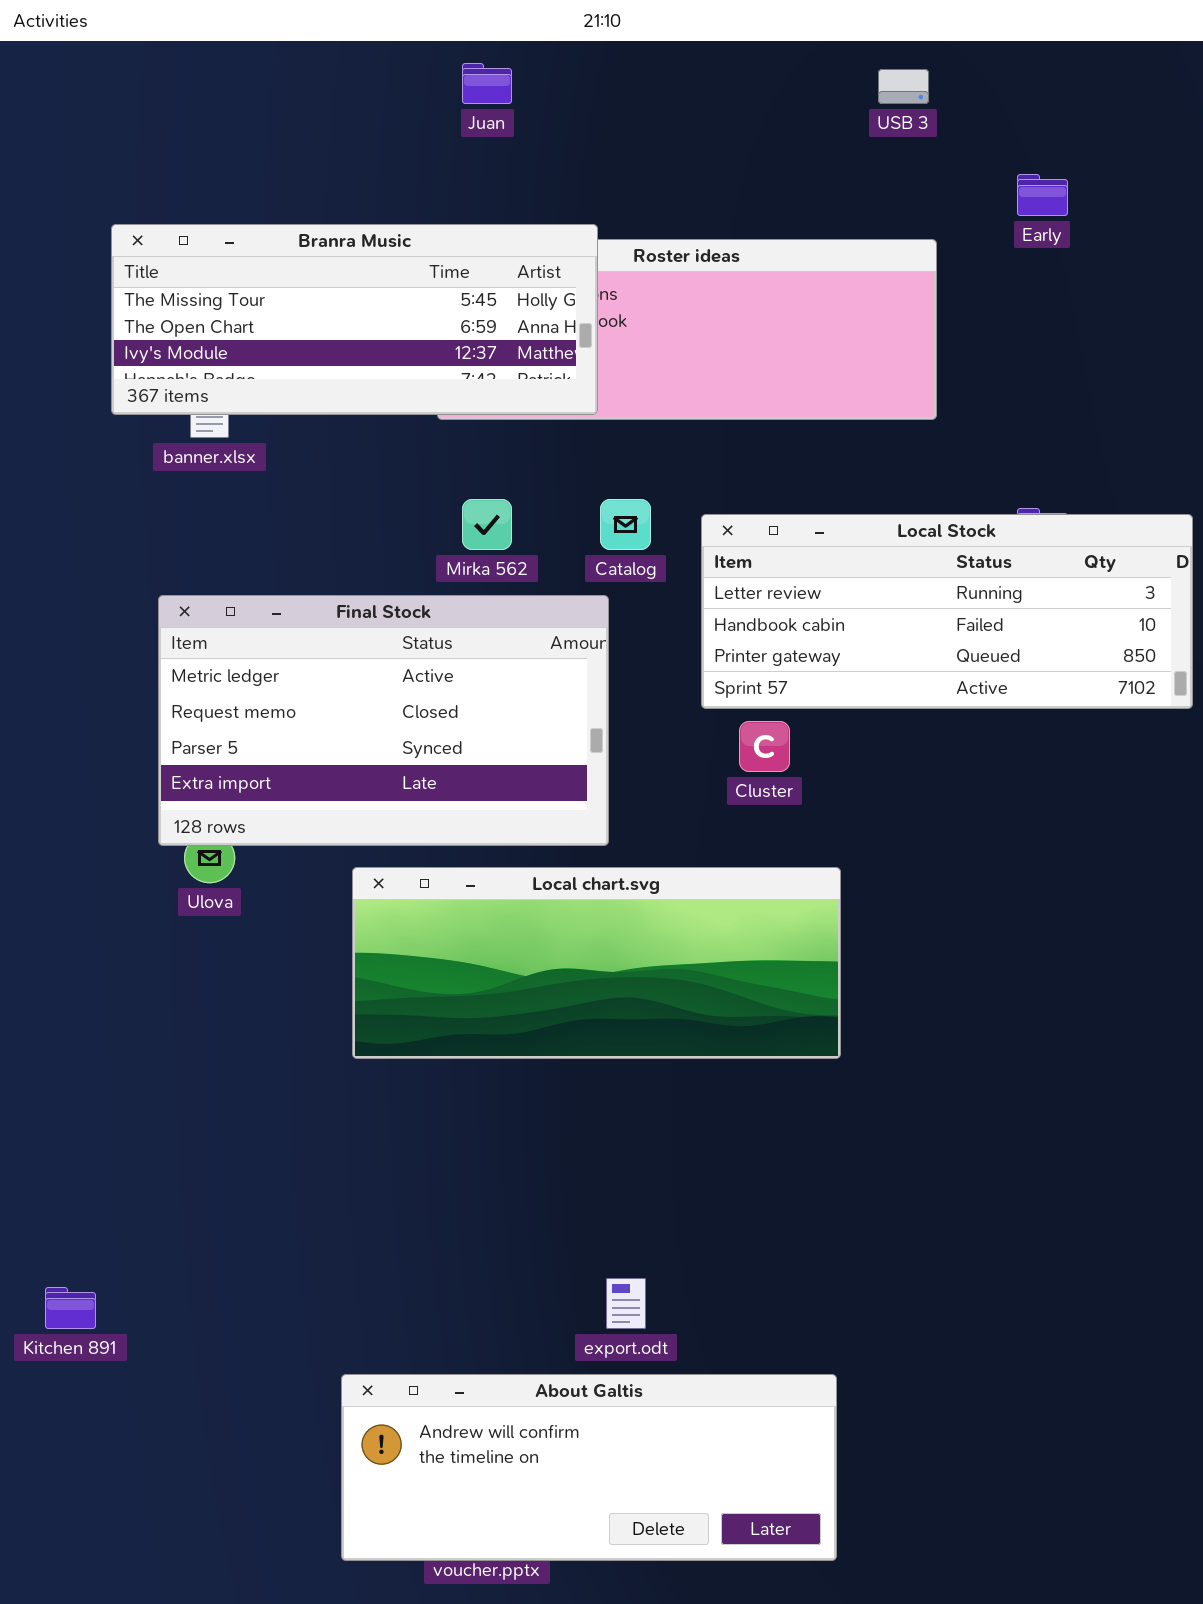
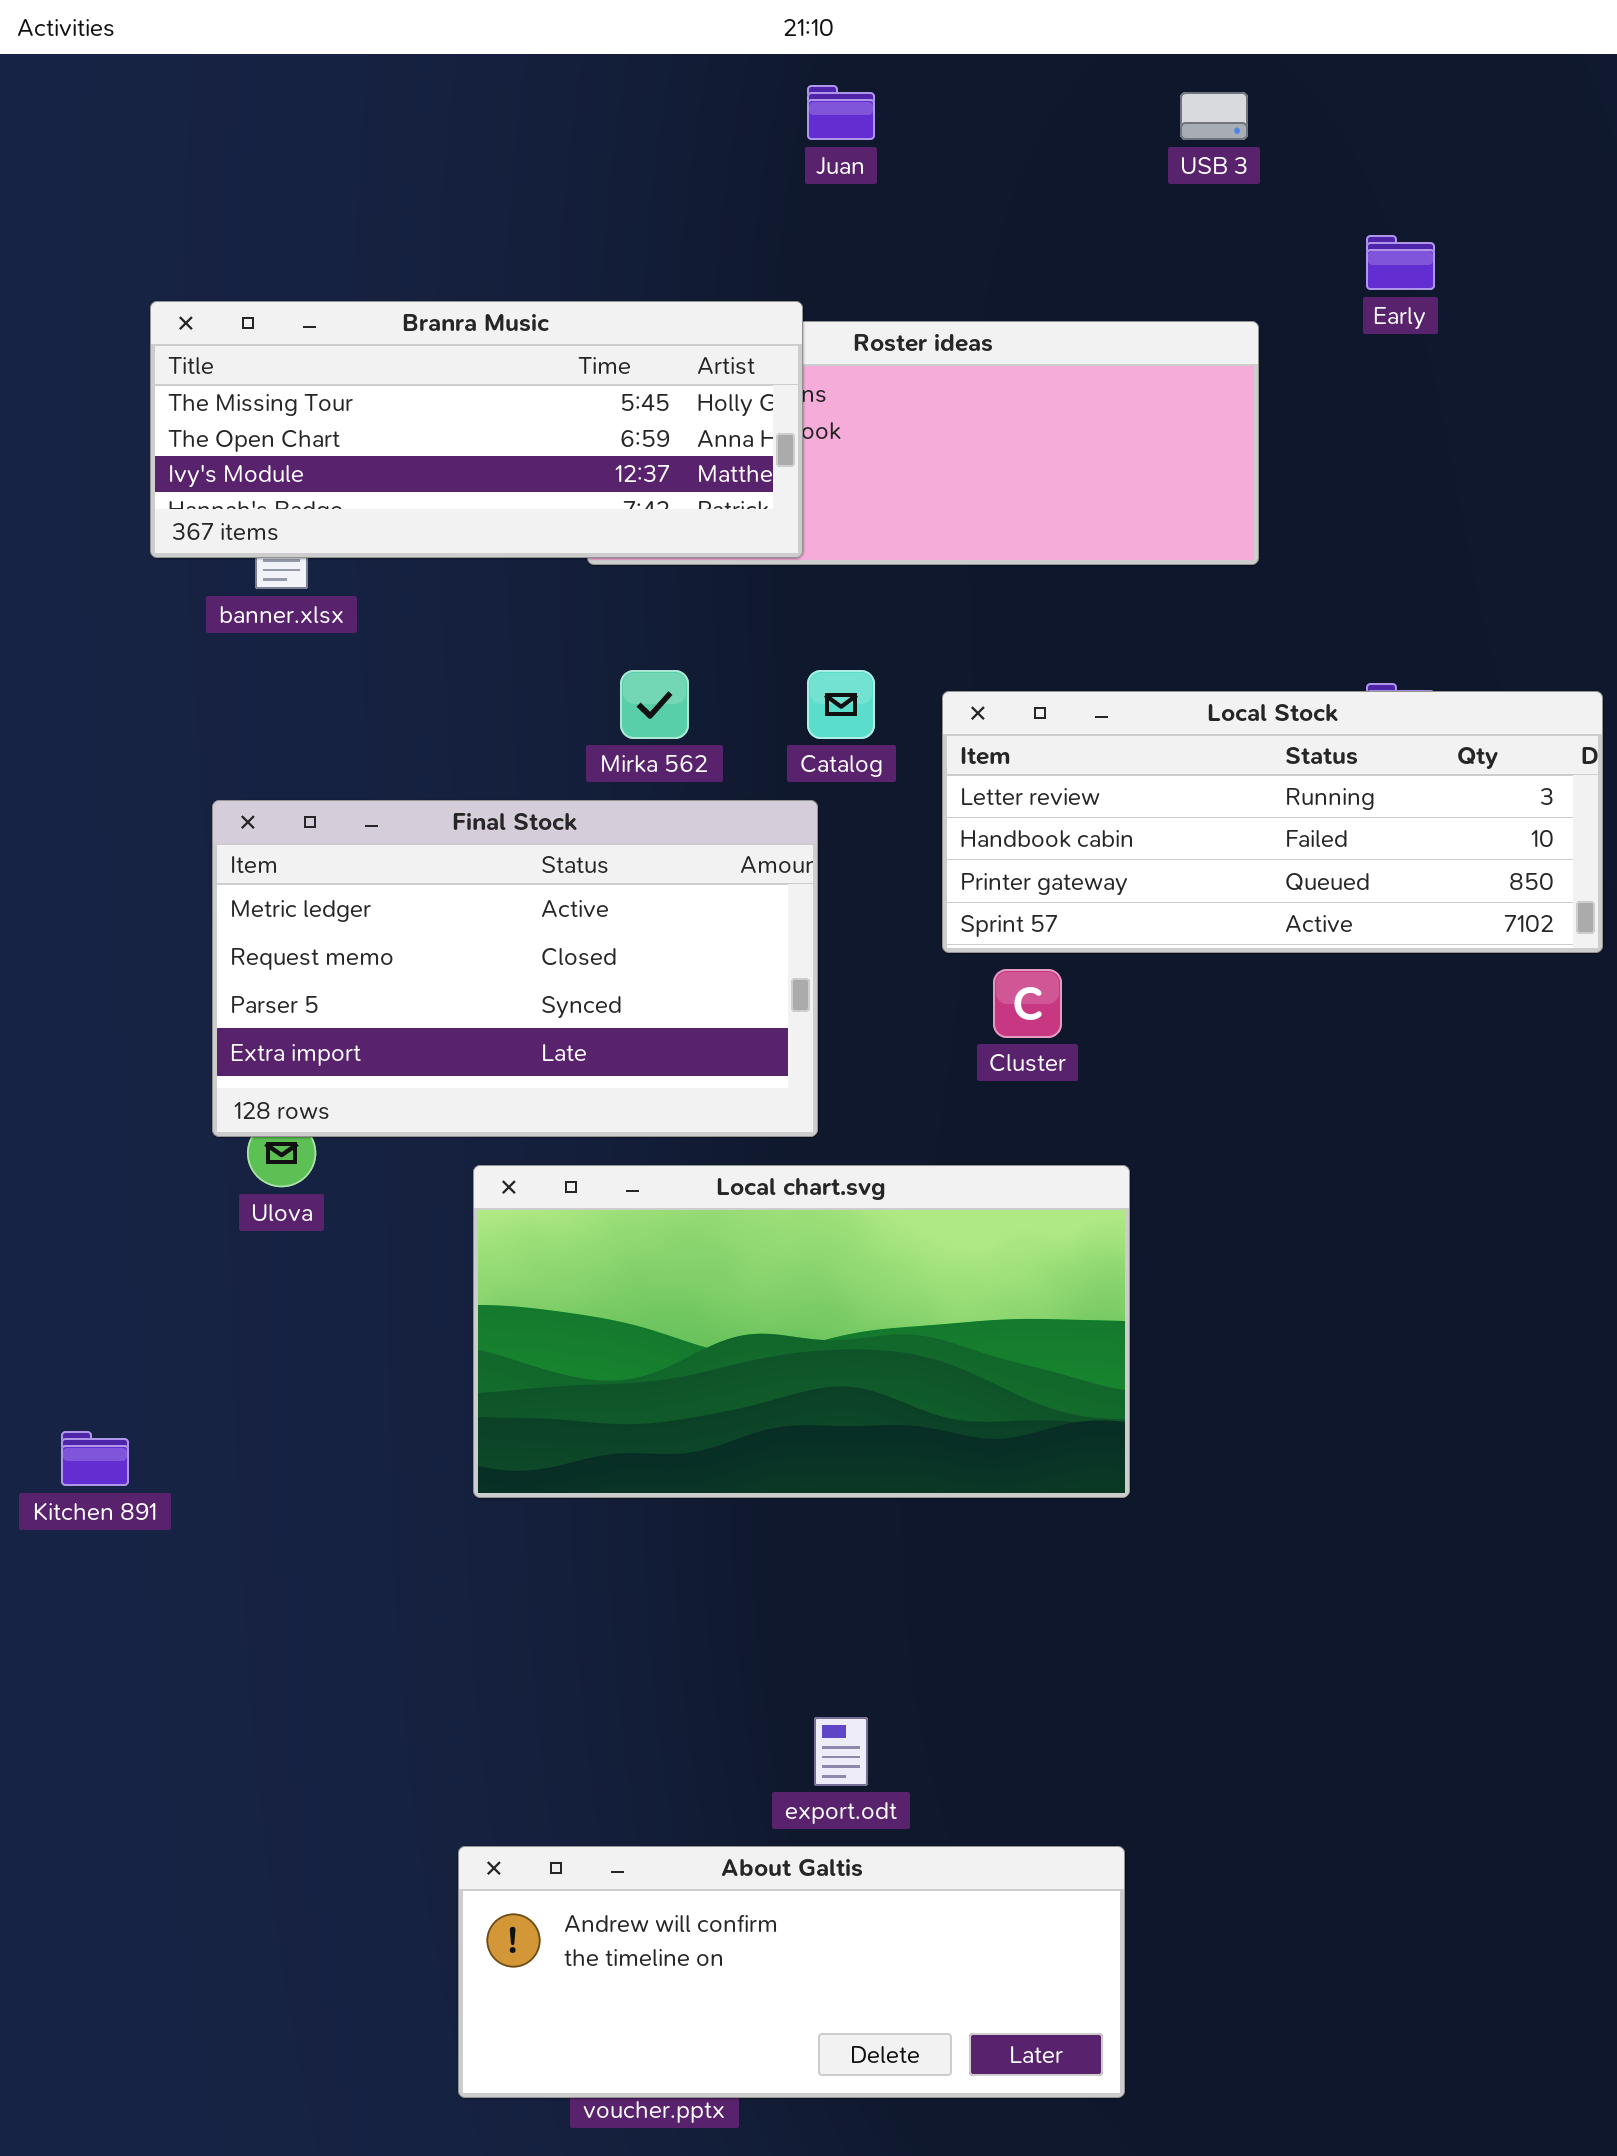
Juan: [462,63,512,104] -> [807,85,875,140], moved
Local chart.svg: [352,867,841,1059] -> [473,1165,1130,1498], resized
Kitchen 891: [45,1287,96,1329] -> [61,1431,129,1486], moved

